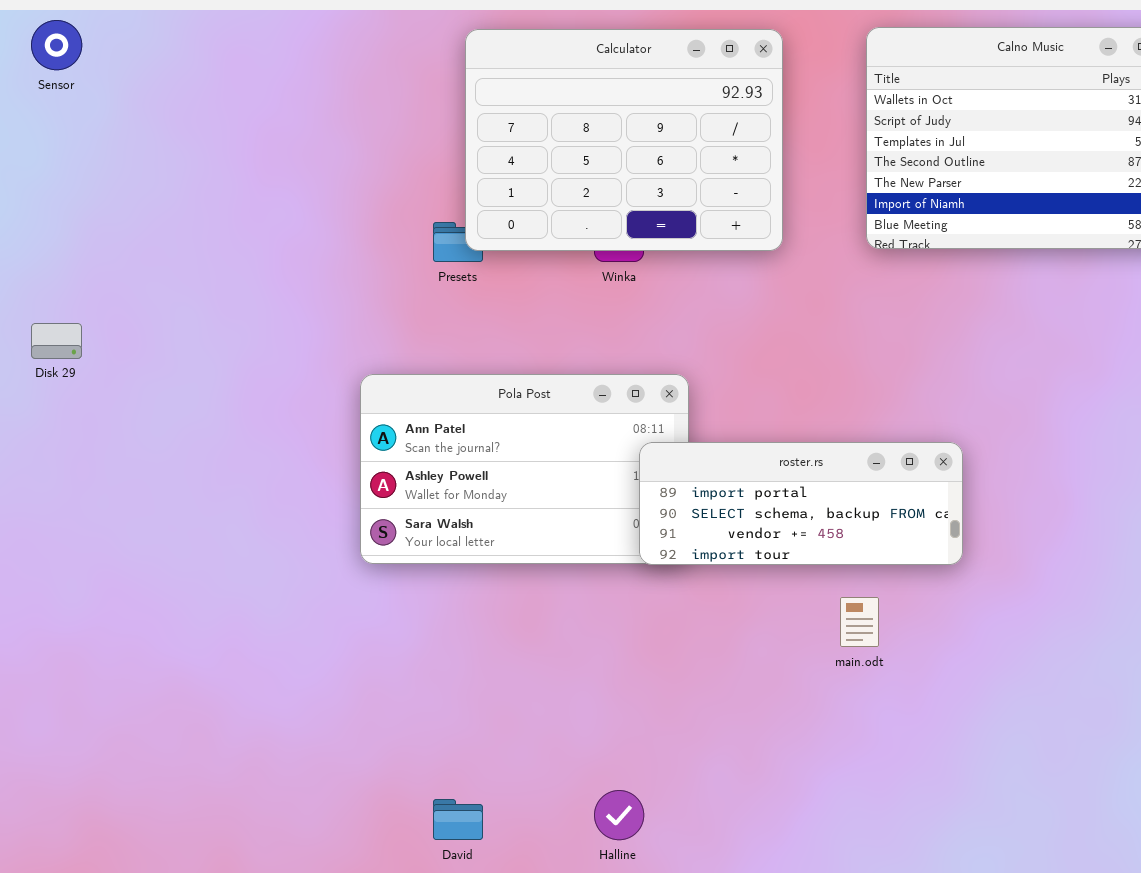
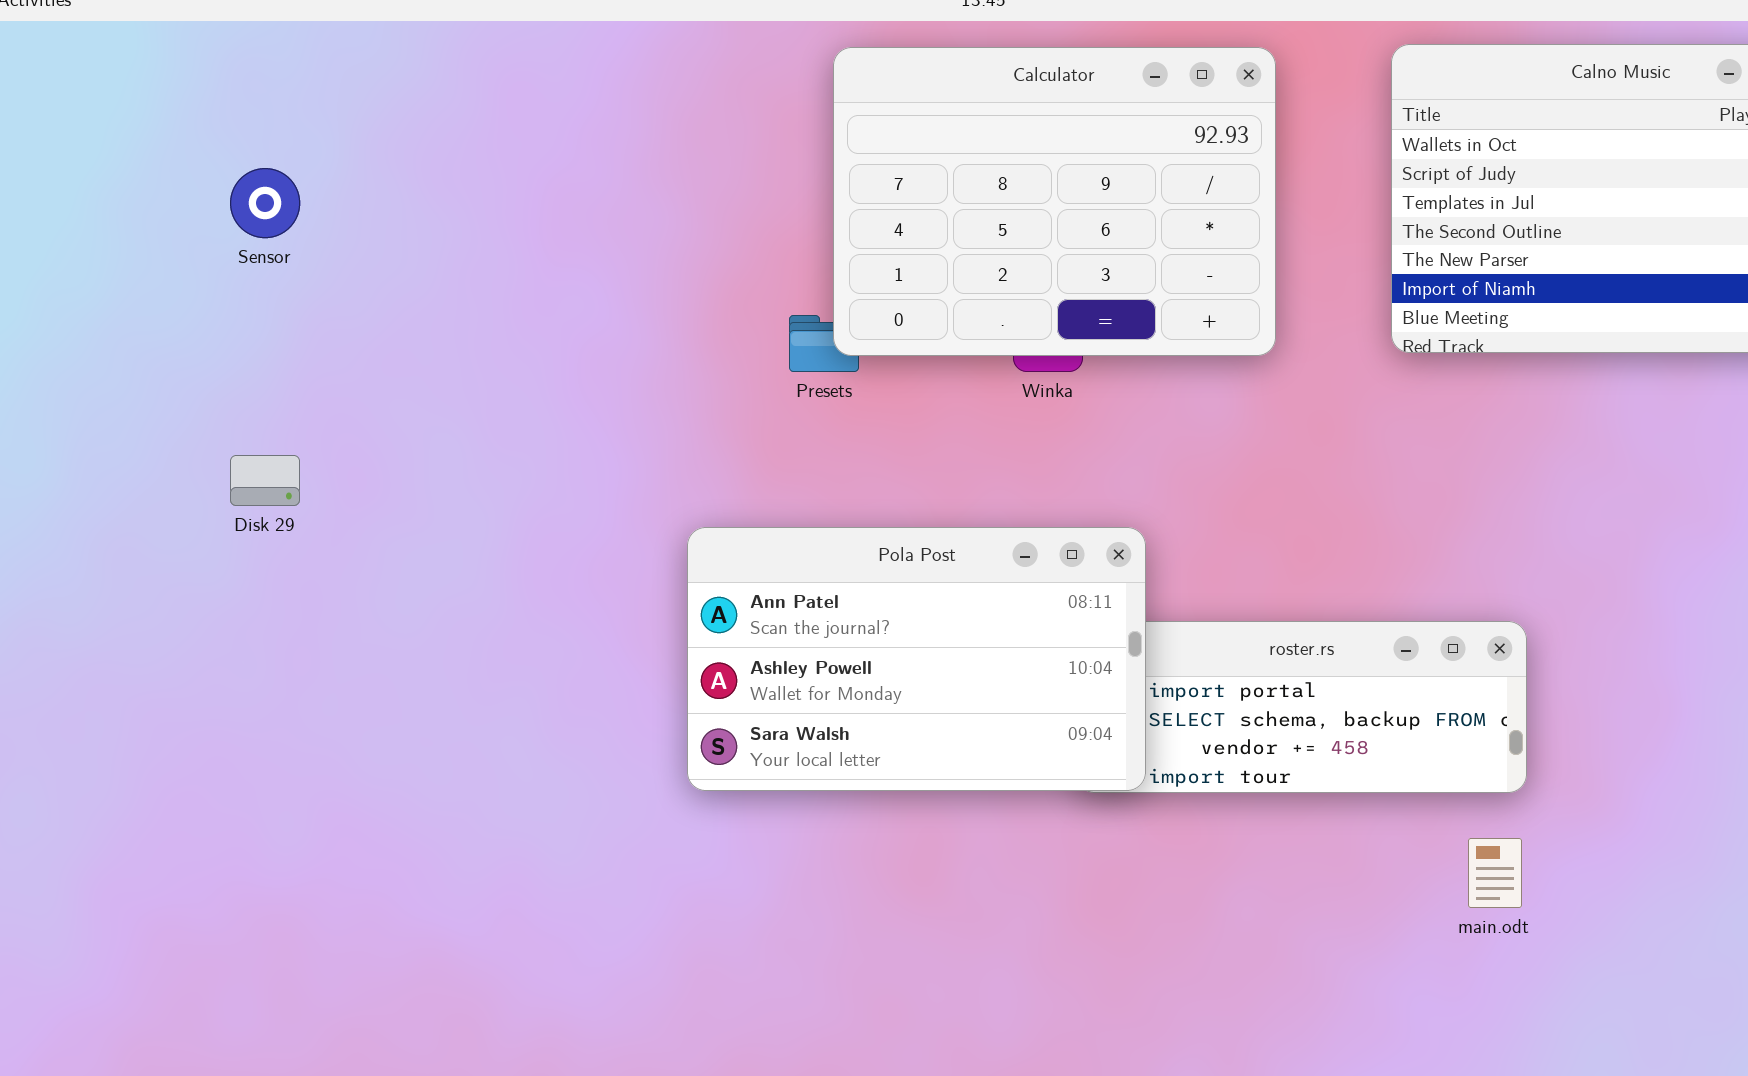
Sensor: [31,20,82,70] -> [230,168,300,238], moved
Pola Post: [360,374,689,564] -> [687,527,1146,791], raised
main.odt: [840,597,879,647] -> [1468,838,1522,908], moved

